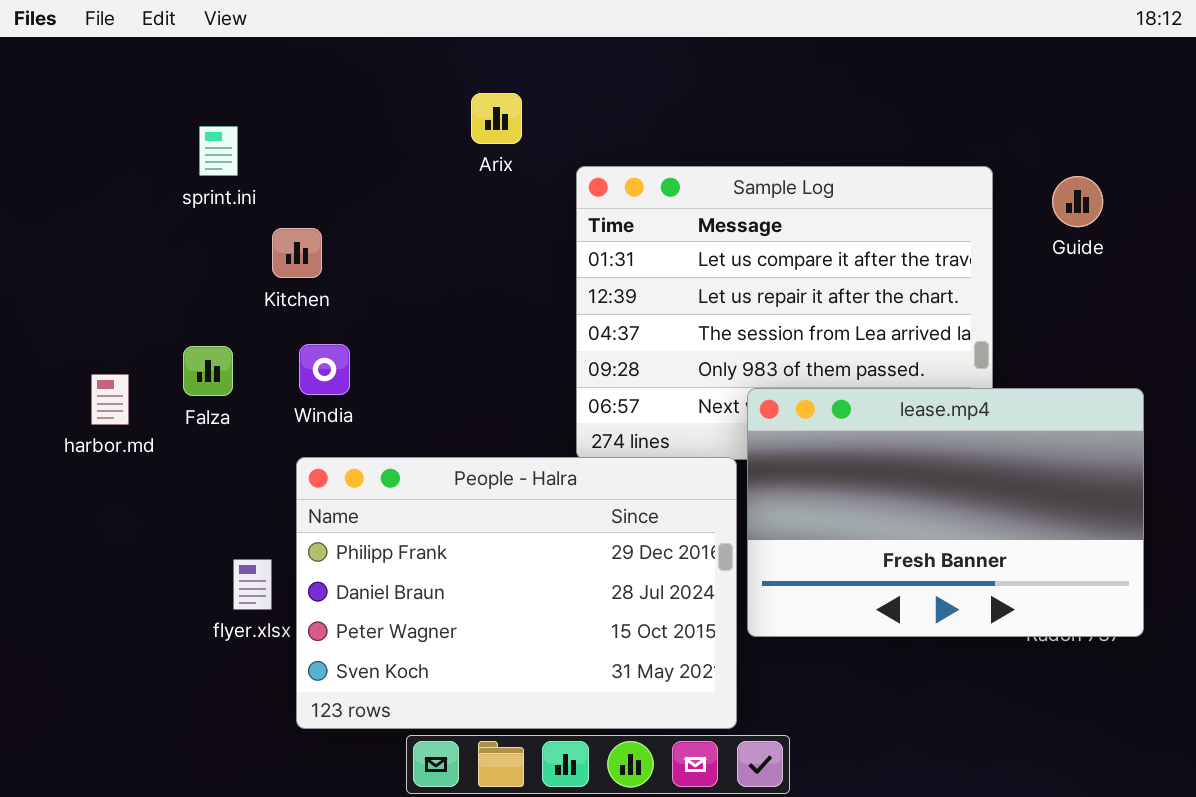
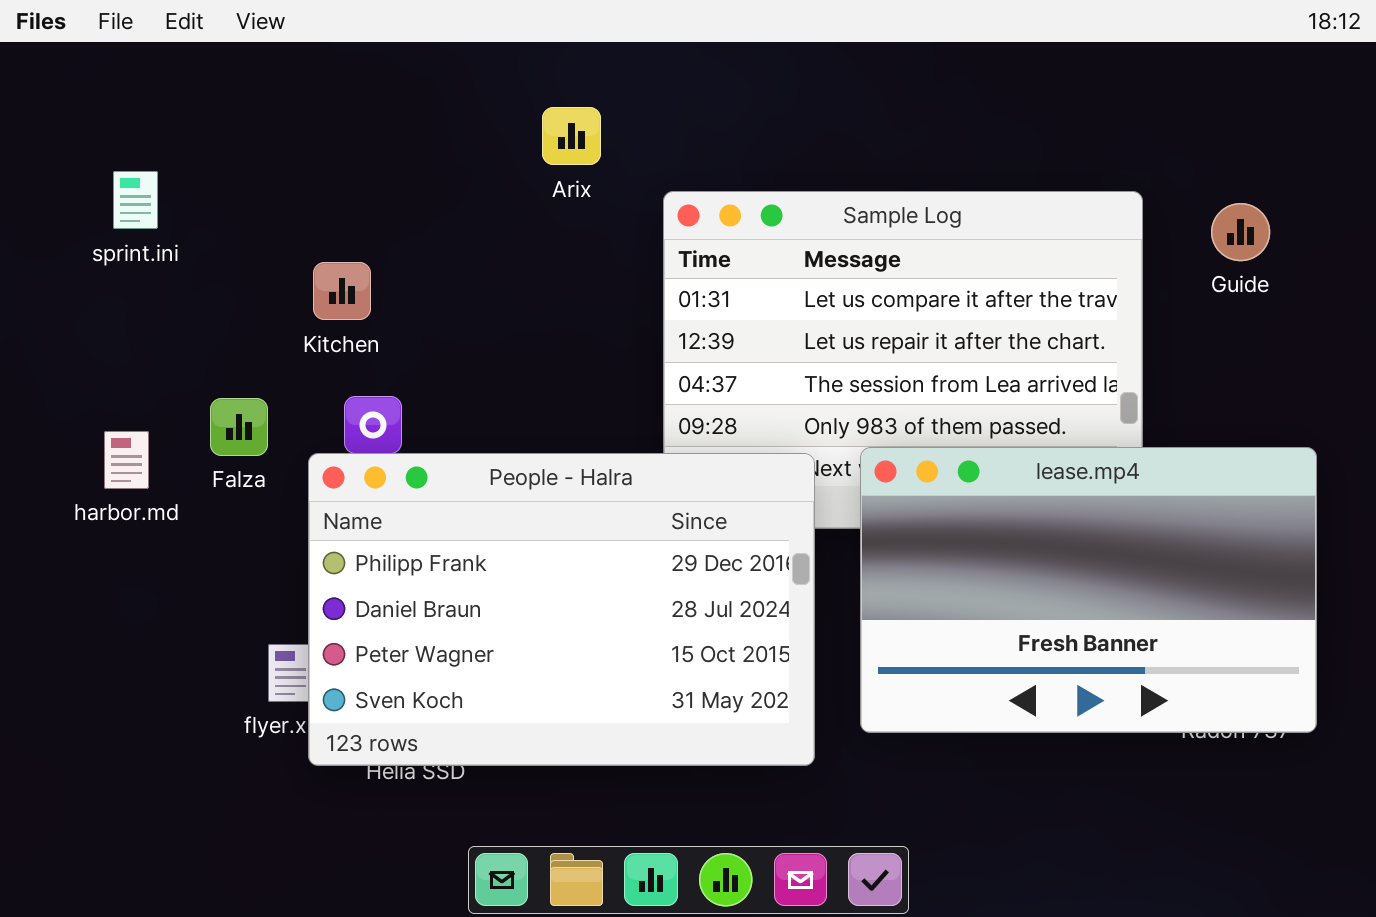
sprint.ini: [199,126,238,176] -> [113,171,158,229], moved
People - Halra: [296,457,737,729] -> [308,453,815,766], moved

